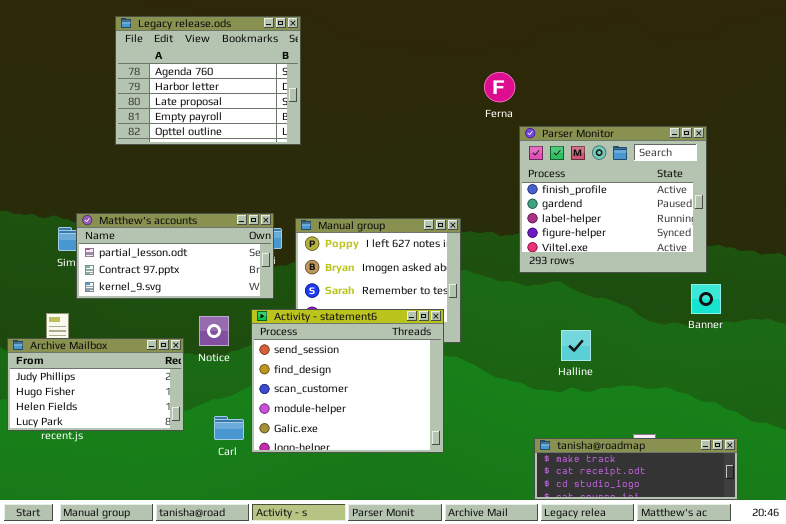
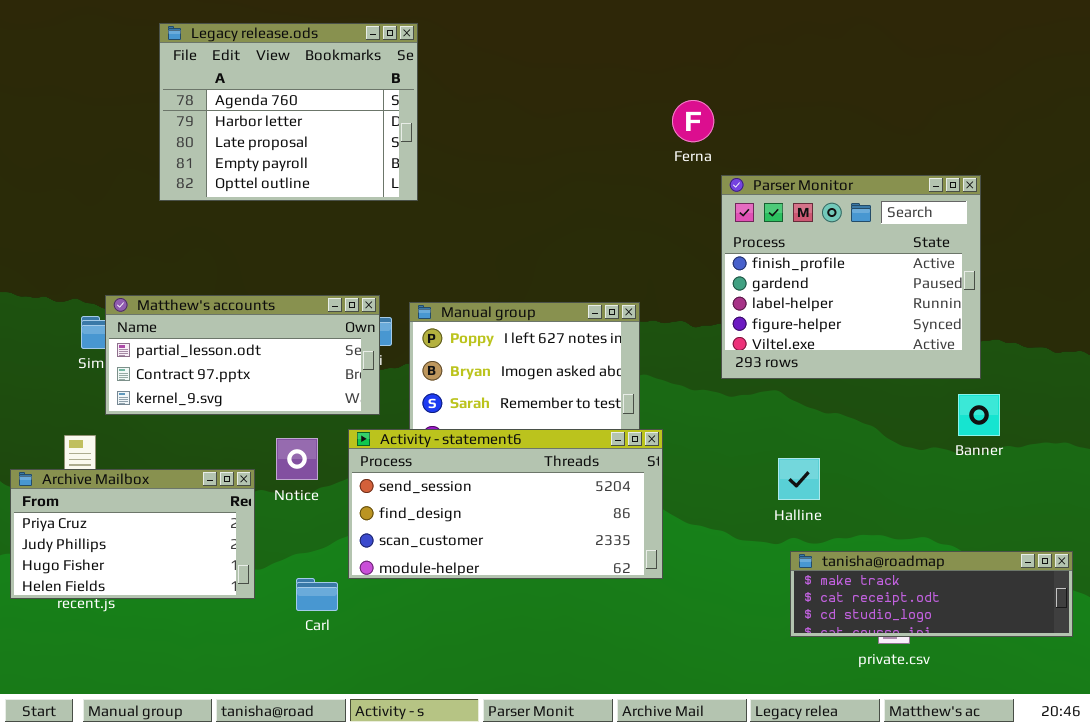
Activity - statement6: [251,309,444,453] -> [348,429,663,579], resized
Archive Mailbox: [7,338,184,431] -> [10,469,255,599], scrolled up 1 row
tanisha@roadmap: [534,438,738,500] -> [790,551,1073,637], moved

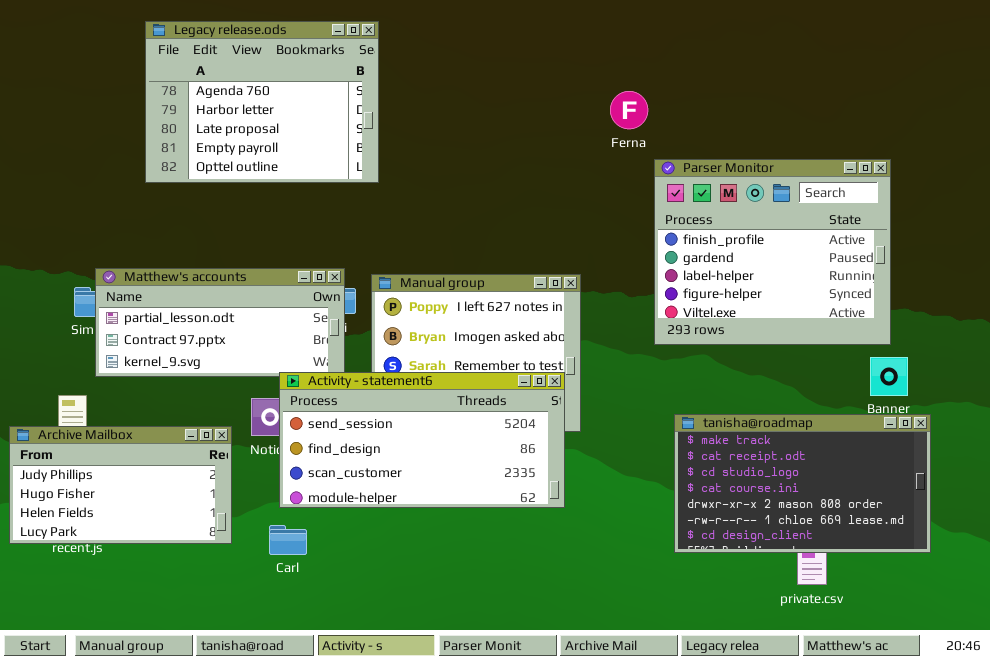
Activity - statement6: [348,429,663,579] -> [279,372,565,508], moved
Archive Mailbox: [10,469,255,599] -> [9,426,232,544], scrolled down 1 row
tanisha@roadmap: [790,551,1073,637] -> [674,414,931,553], moved, resized

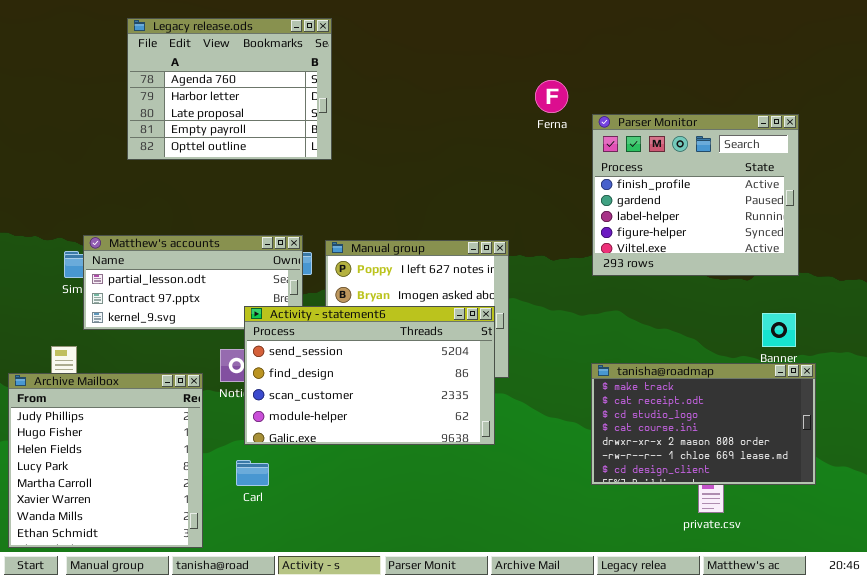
Parser Monitor: [654,159,891,345] -> [592,114,799,276], moved
Activity - statement6: [279,372,565,508] -> [244,306,495,445], resized
Archive Mailbox: [9,426,232,544] -> [8,373,203,548], resized

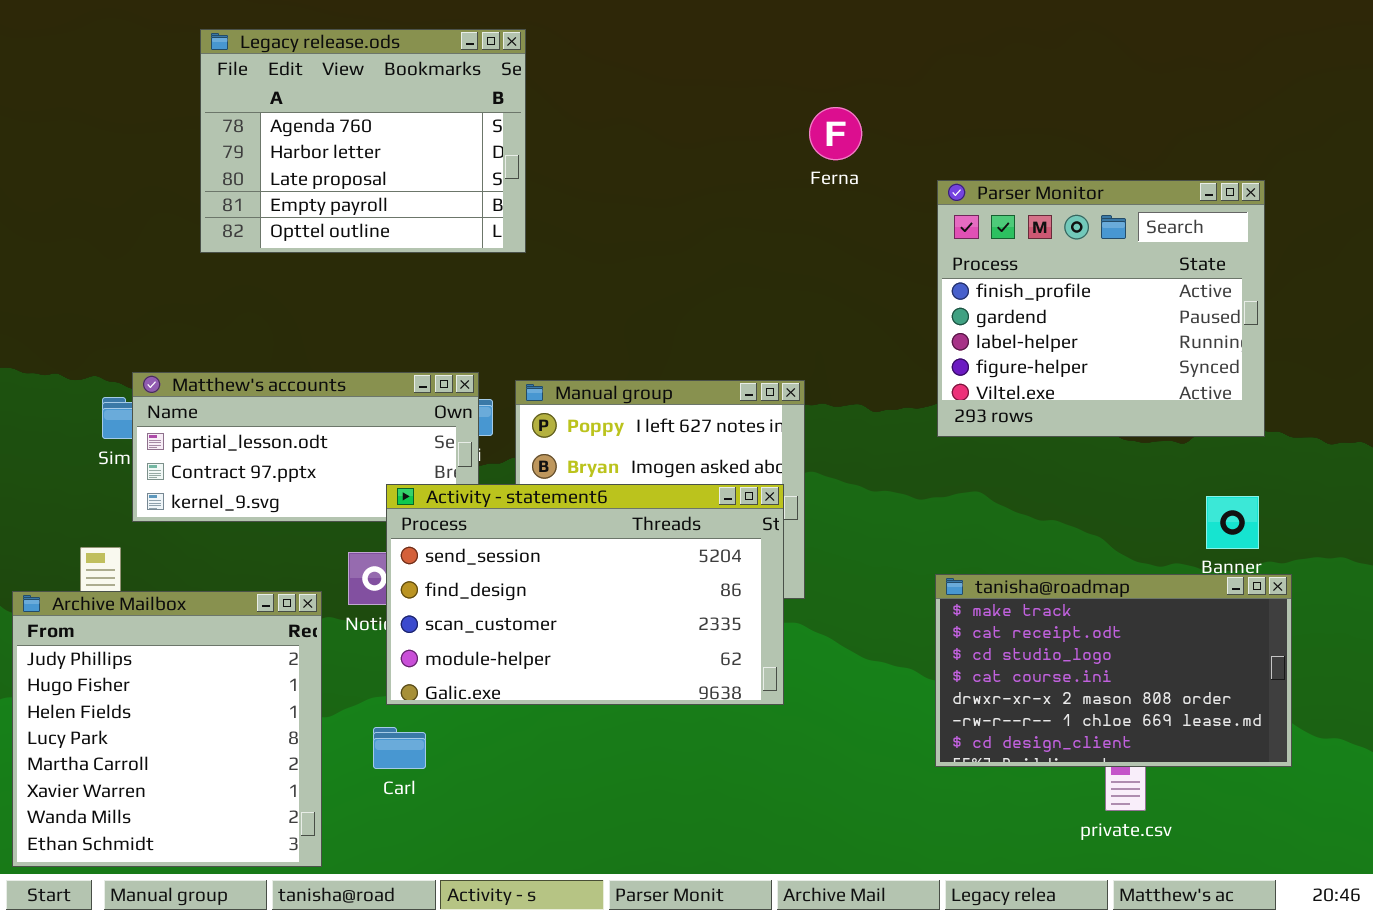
Ferna: [535,80,568,113] -> [809,107,862,160], moved

